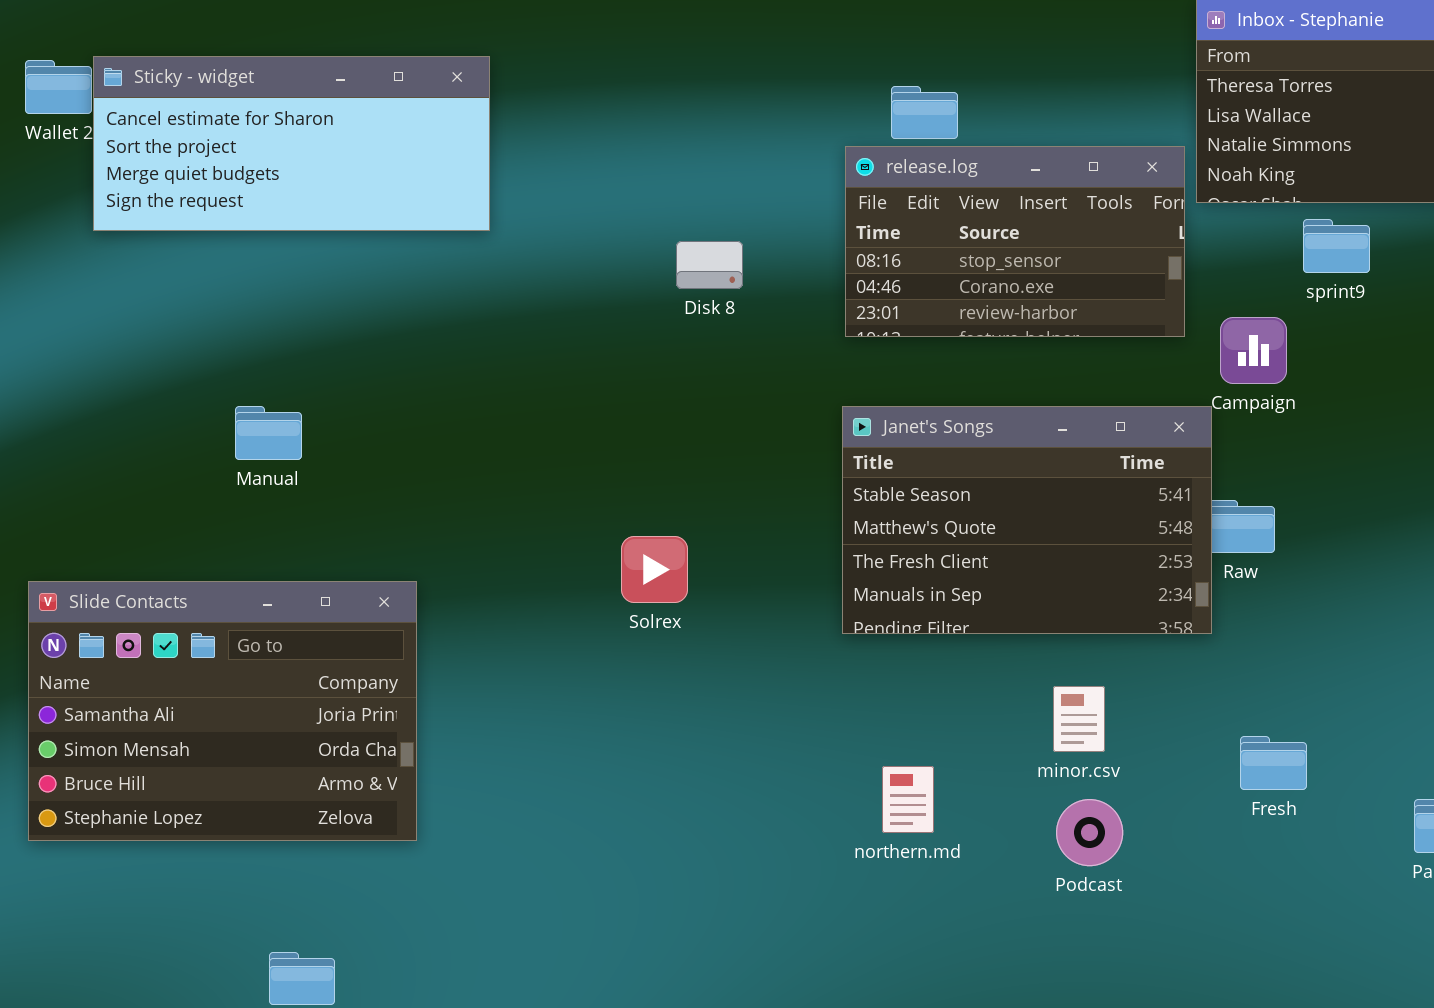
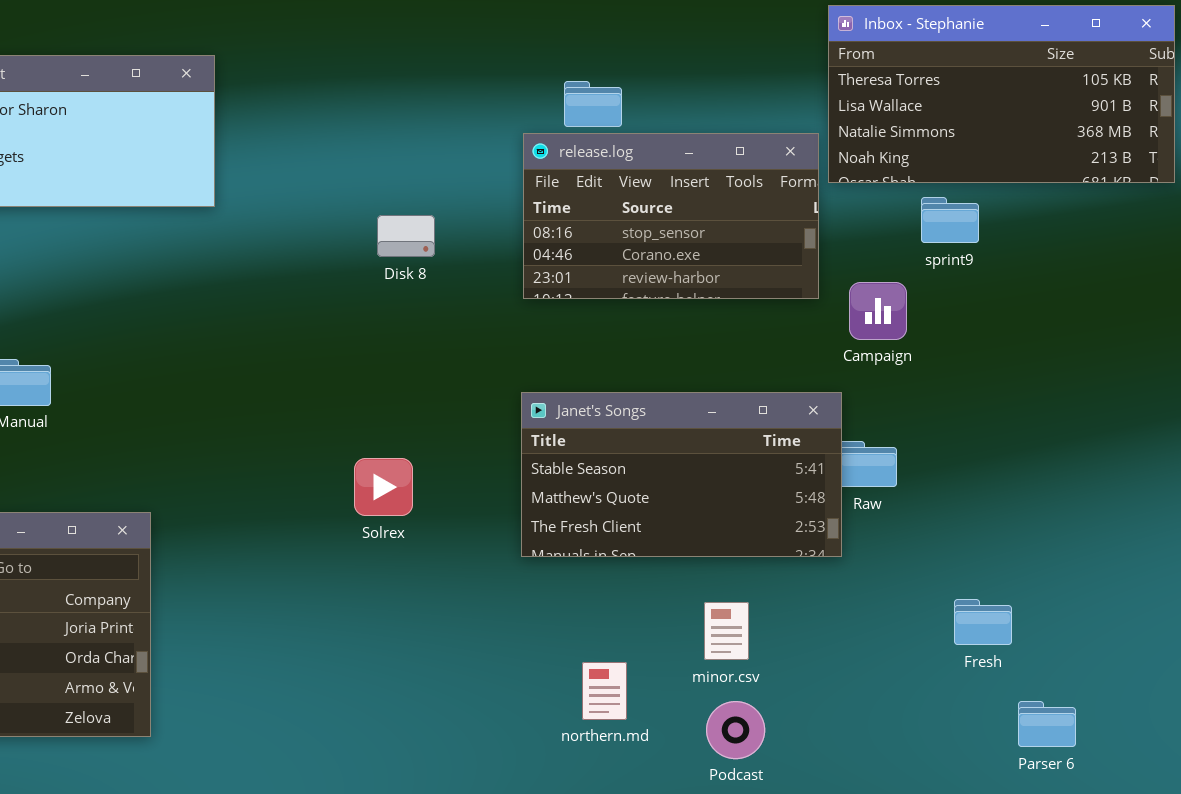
Janet's Songs: [842,406,1212,634] -> [521,392,842,557], resized
Solrex: [621,536,688,603] -> [354,458,413,516], moved
Fresh: [1240,736,1307,790] -> [954,599,1012,645], moved
northern.md: [882,766,934,833] -> [582,662,627,720], moved

